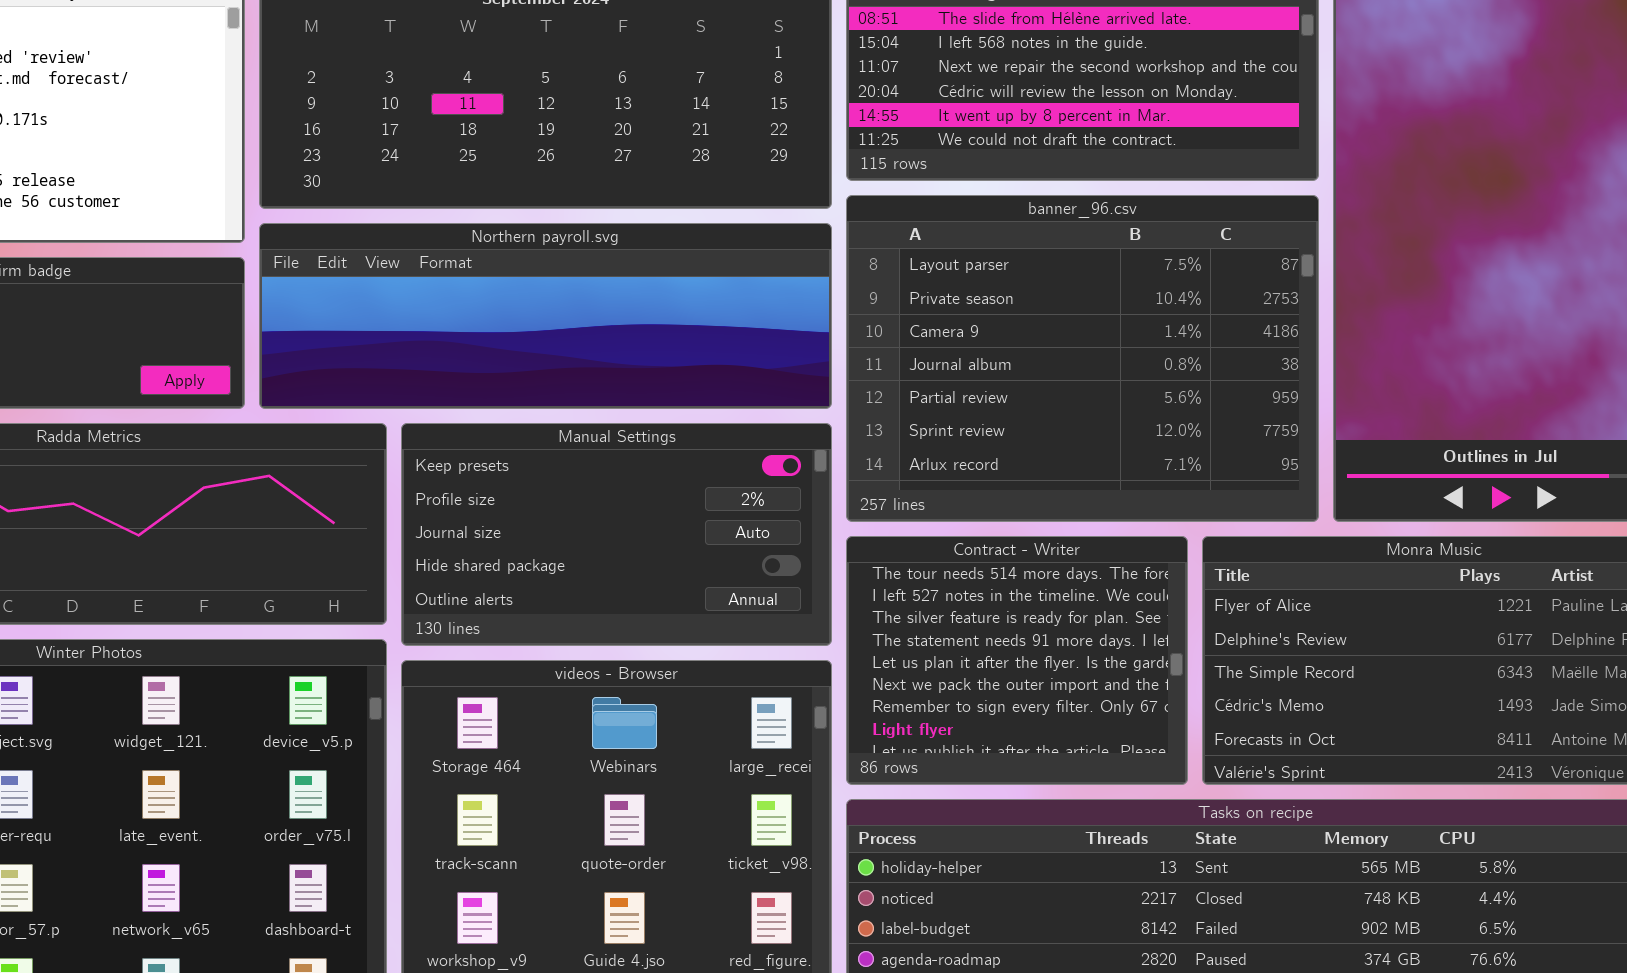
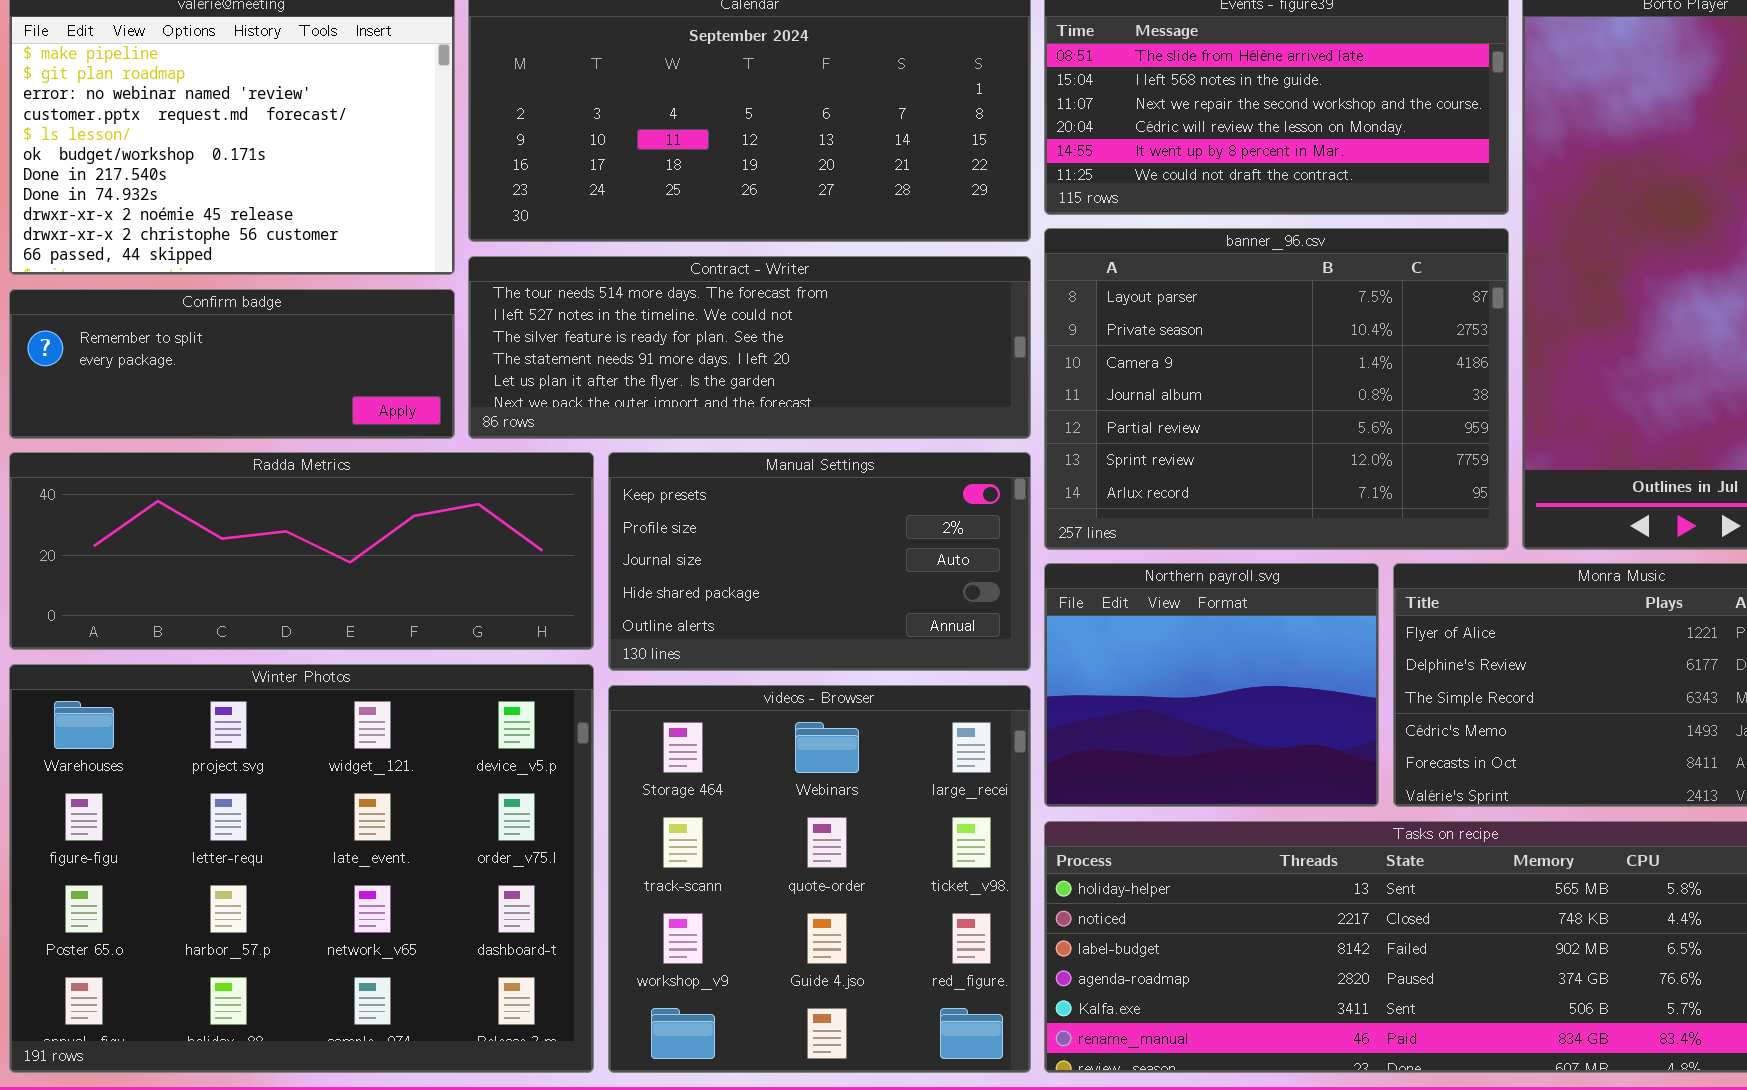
Northern payroll.svg: [259,223,832,409] -> [1044,563,1379,807], moved, resized
Contract - Writer: [846,536,1188,785] -> [468,256,1031,439], moved, resized

